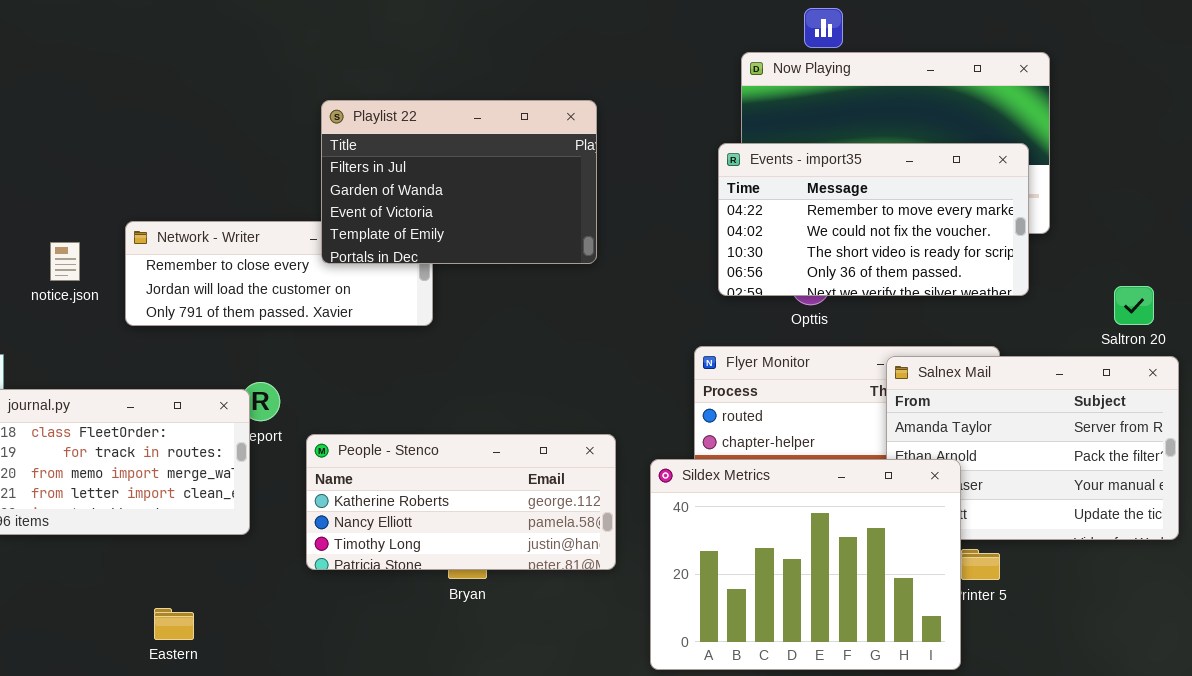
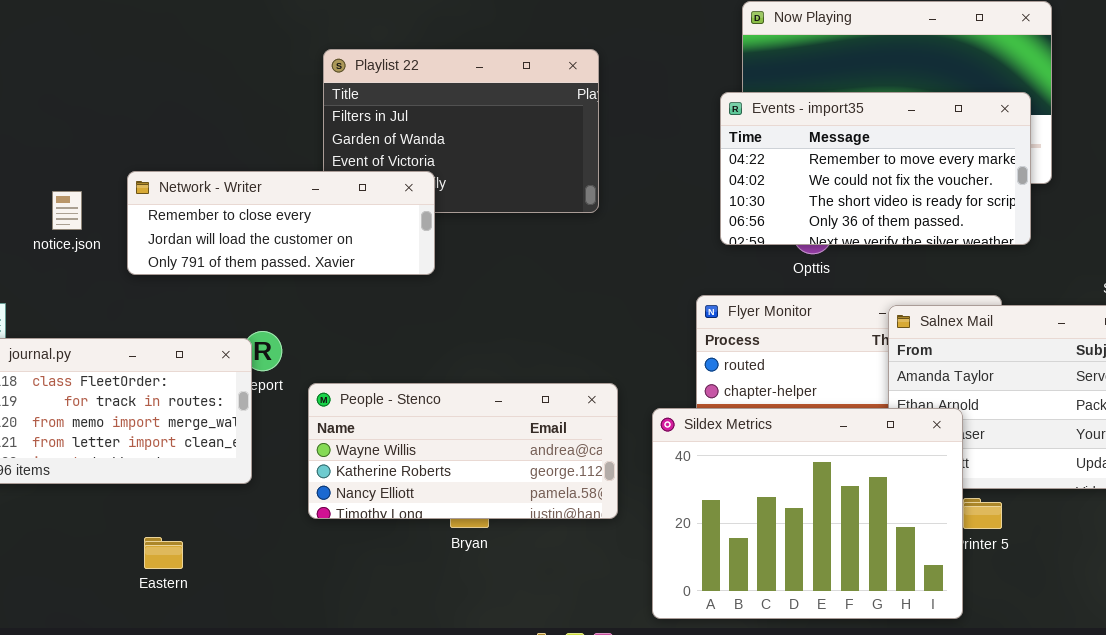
Network - Writer: [125,221,433,326] -> [127,171,435,275], raised
People - Stenco: [306,434,616,570] -> [308,383,618,519], scrolled up 1 row
Eastern: [154,608,194,640] -> [144,537,183,569], moved

